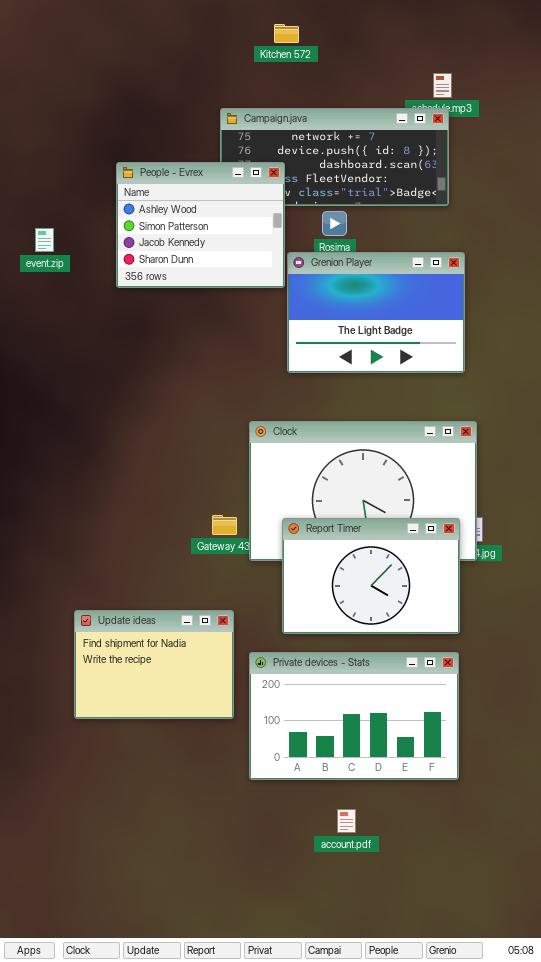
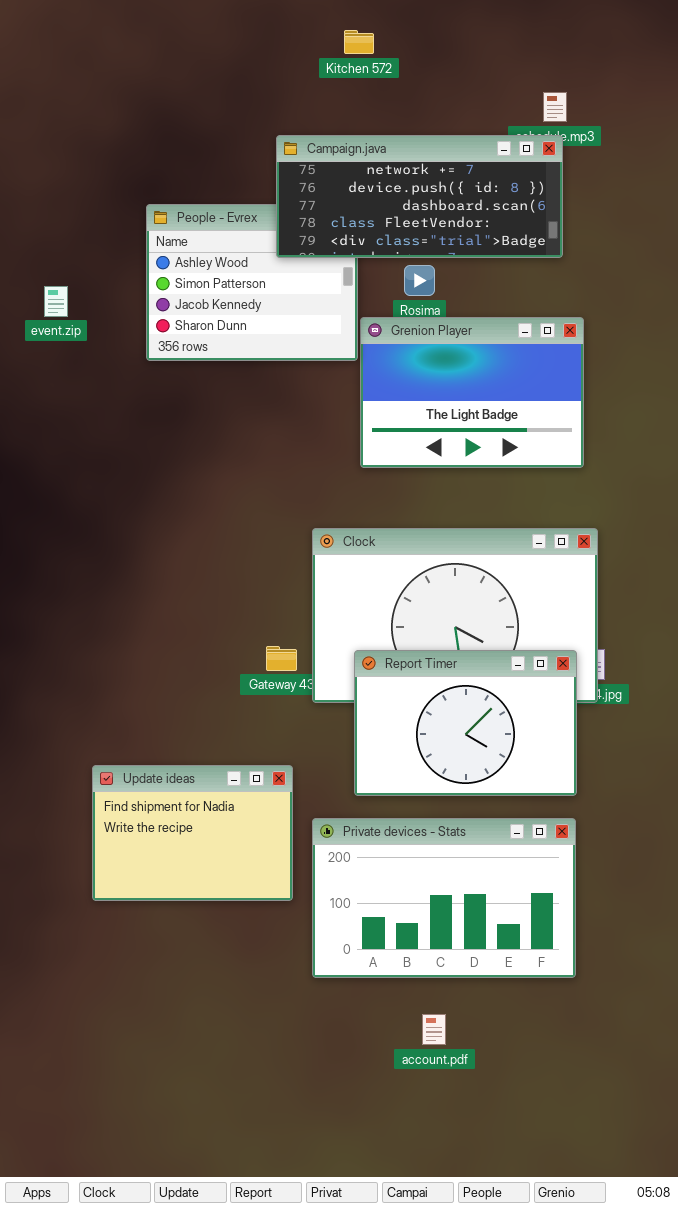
Campaign.java: [220,108,449,206] -> [276,135,563,258], raised

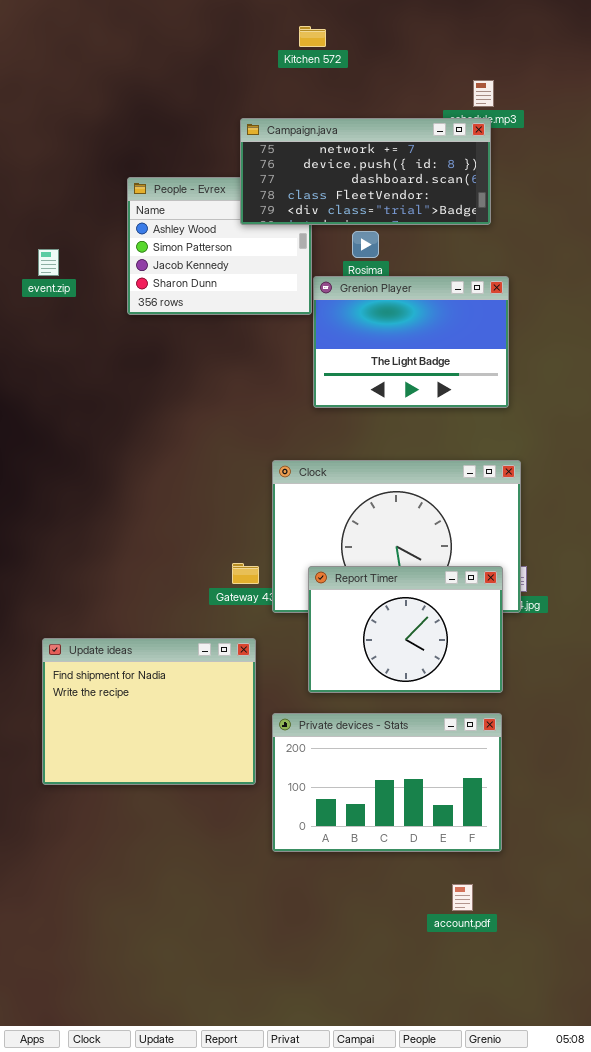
Update ideas: [92,765,293,901] -> [42,638,256,785], resized
account.pdf: [422,1014,446,1045] -> [452,884,473,911], moved

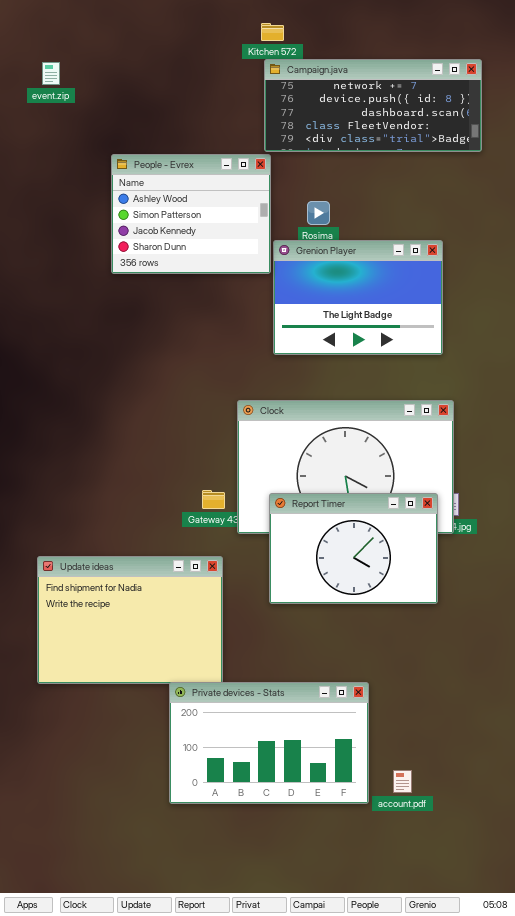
Campaign.java: [240,118,491,225] -> [264,59,482,152], moved
event.zip: [38,249,59,276] -> [42,62,60,85], moved
Private devices - Stats: [272,713,502,852] -> [169,682,369,804], moved

